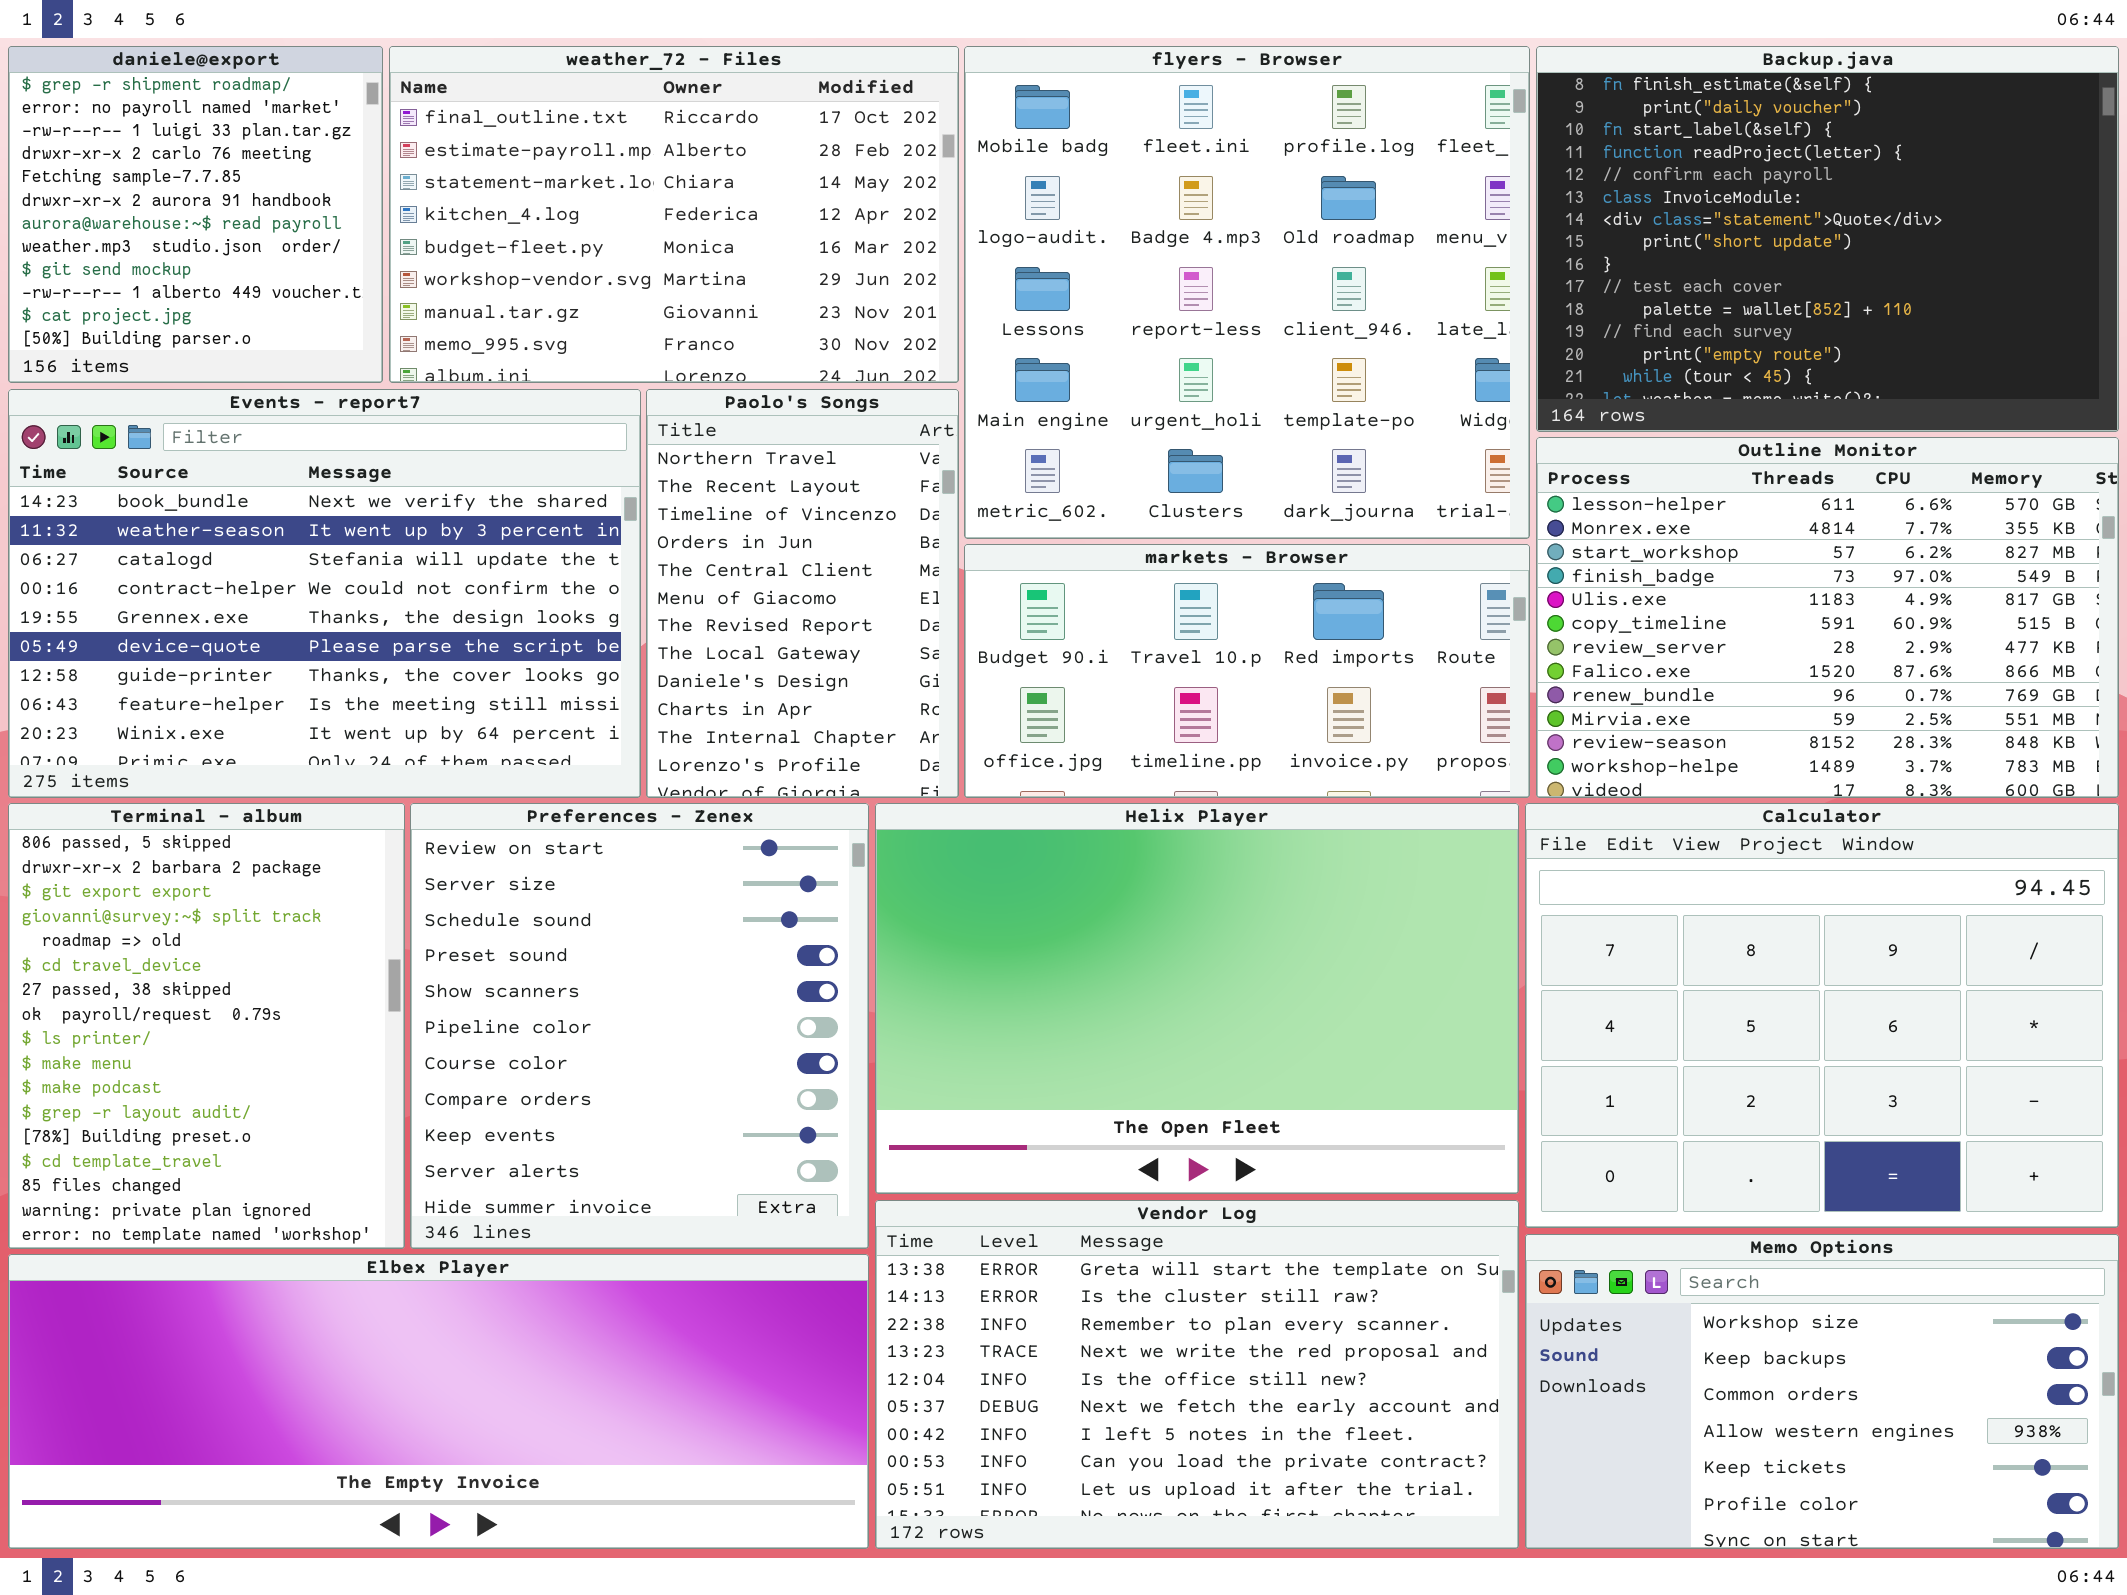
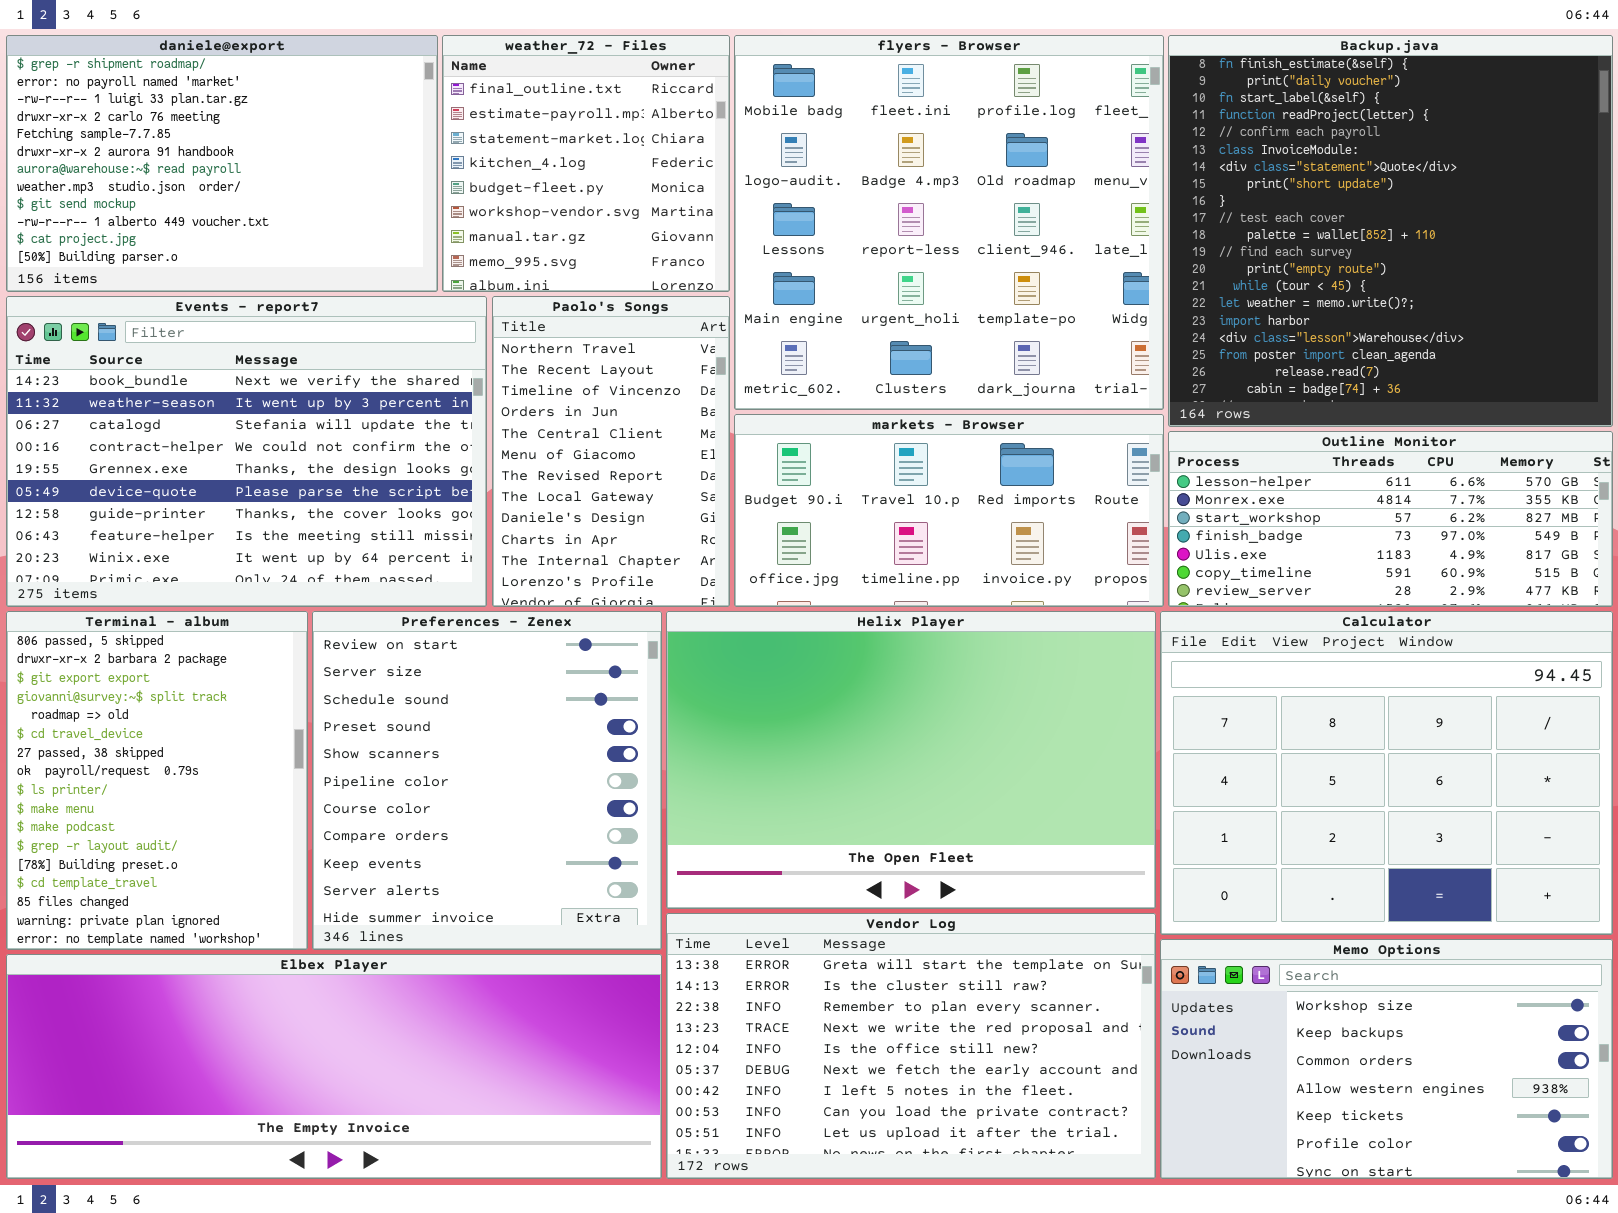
daniele@export: [8,46,383,383] -> [6,35,438,292], resized
weather_72 - Files: [389,46,959,383] -> [442,35,730,292], resized
Backup.java: [1536,46,2119,432] -> [1168,35,1613,427], resized
Outline Monitor: [1536,437,2119,798] -> [1168,431,1613,607], resized

